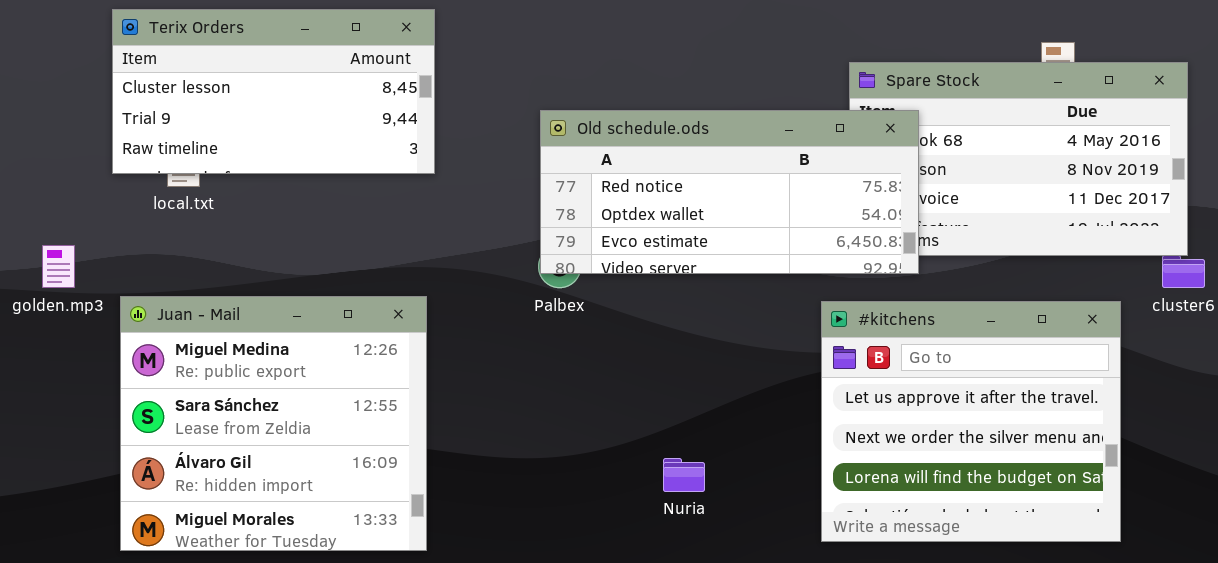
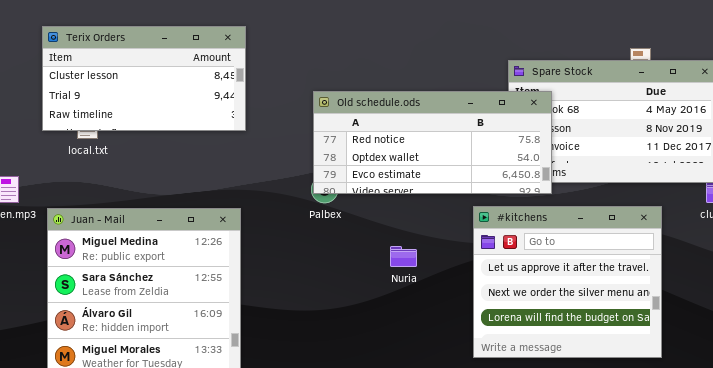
#kitchens: [821,301,1121,542] -> [473,206,662,358], moved
Nuria: [663,458,705,492] -> [390,246,417,267], moved

